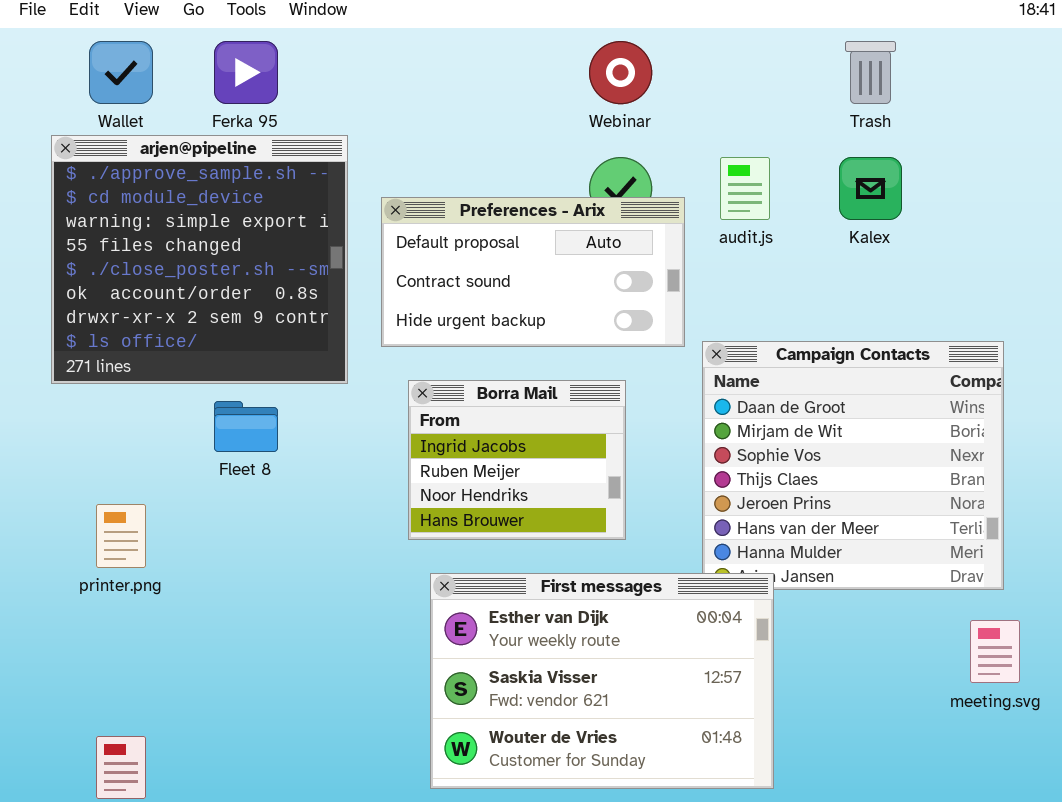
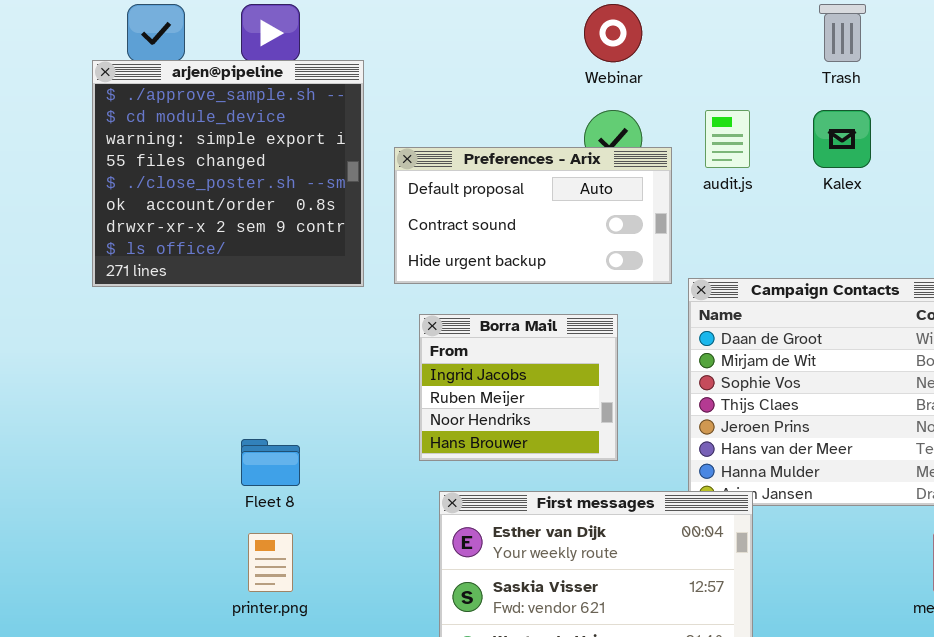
arjen@pipeline: [51,135,348,384] -> [92,60,364,287], moved
Fleet 8: [214,401,278,452] -> [241,439,300,486], moved
printer.png: [96,504,146,568] -> [248,533,293,592], moved

